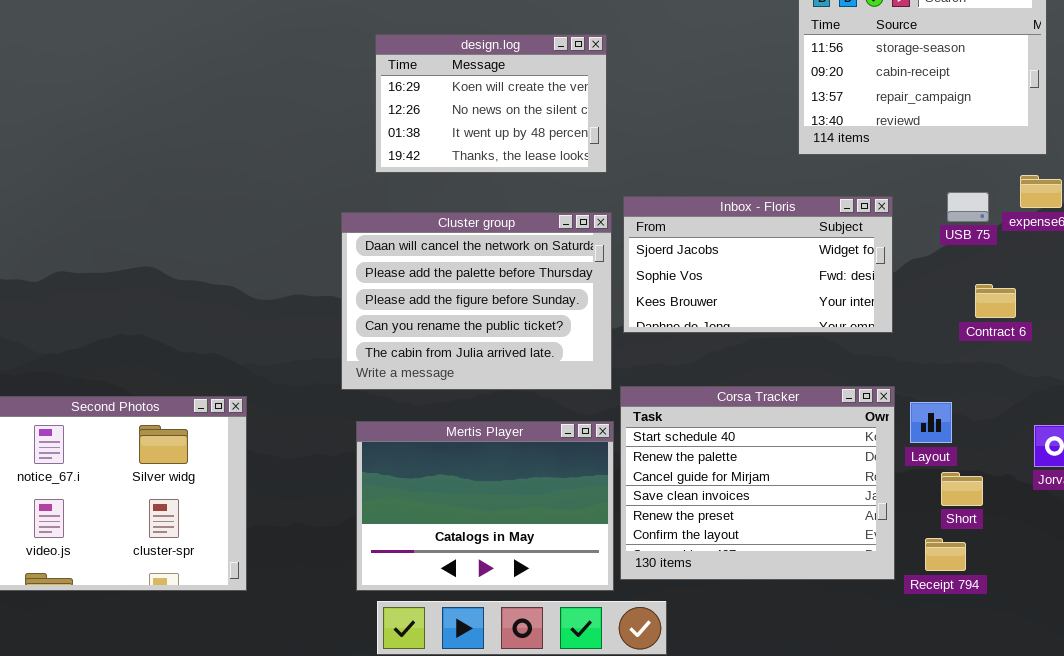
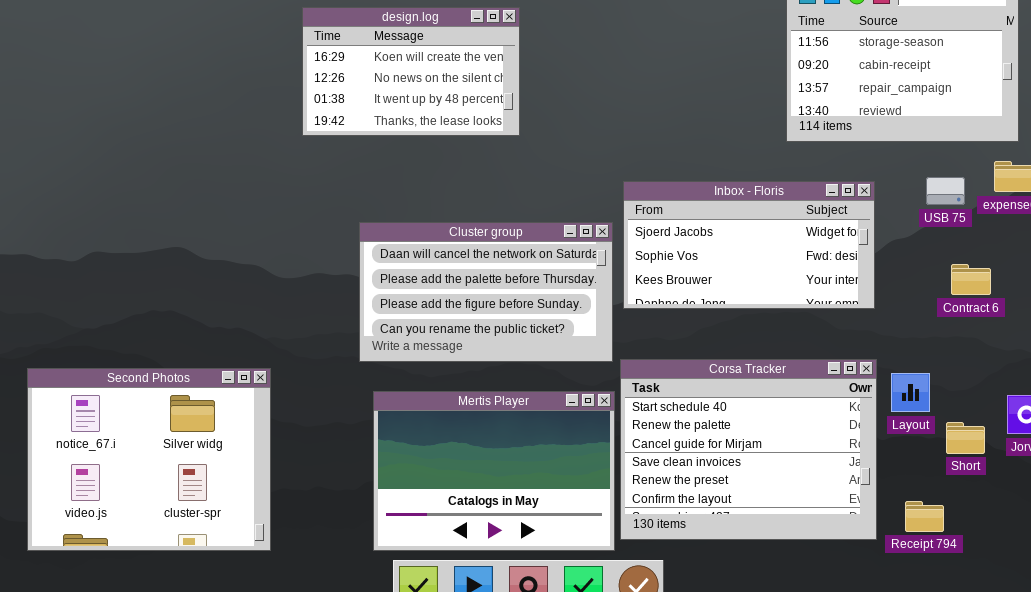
design.log: [375,34,607,173] -> [302,7,520,136], moved
Cluster group: [341,212,612,390] -> [359,222,613,362], resized
Short: [941,472,983,506] -> [946,422,985,454], moved

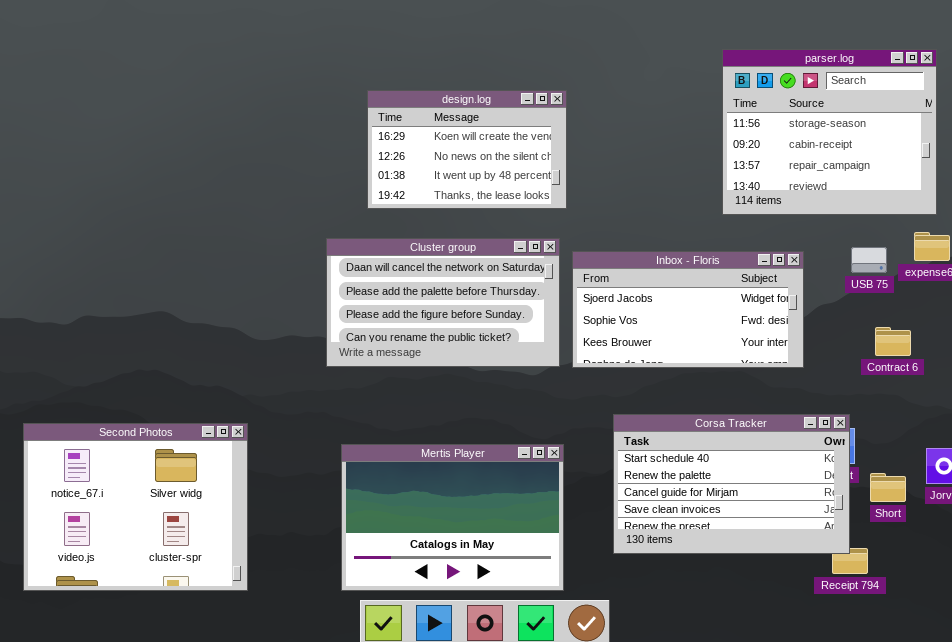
design.log: [302,7,520,136] -> [367,90,567,209], moved
Cluster group: [359,222,613,362] -> [326,238,560,367], moved
Corsa Tracker: [620,359,877,540] -> [613,414,850,554], moved, resized

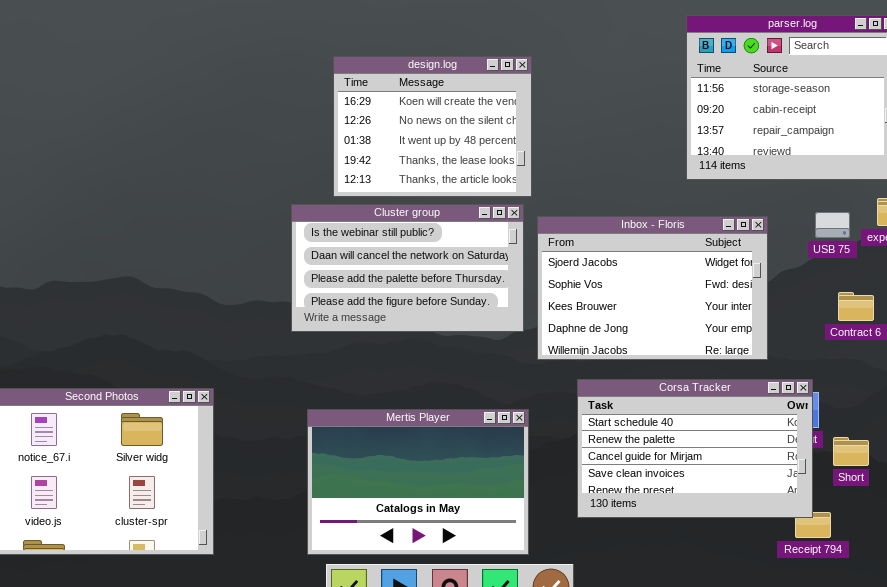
design.log: [367,90,567,209] -> [333,56,532,197], resized
Cluster group: [326,238,560,367] -> [291,204,524,332], scrolled up 1 row
Inbox - Floris: [572,251,804,368] -> [537,216,768,360], resized

